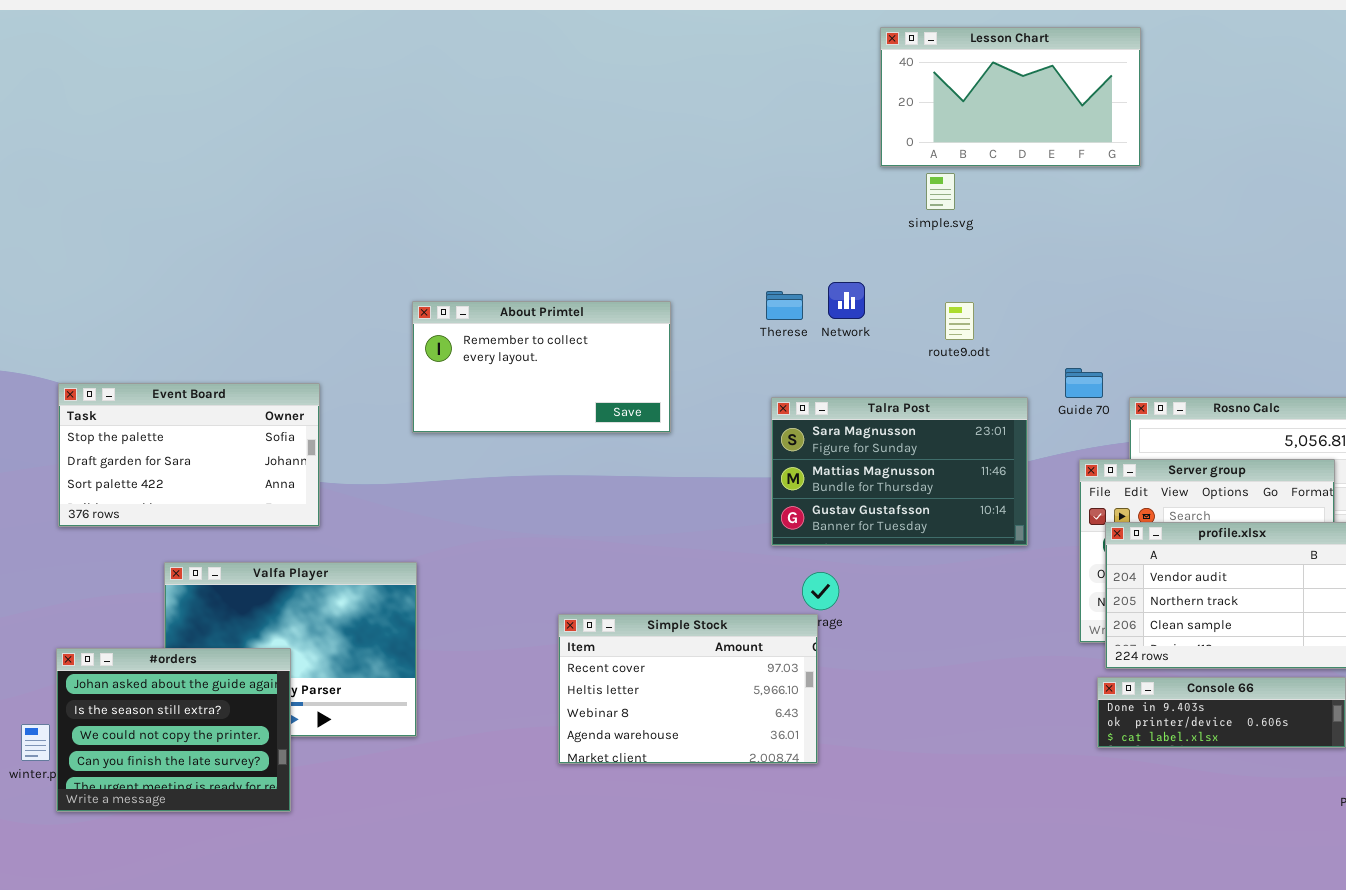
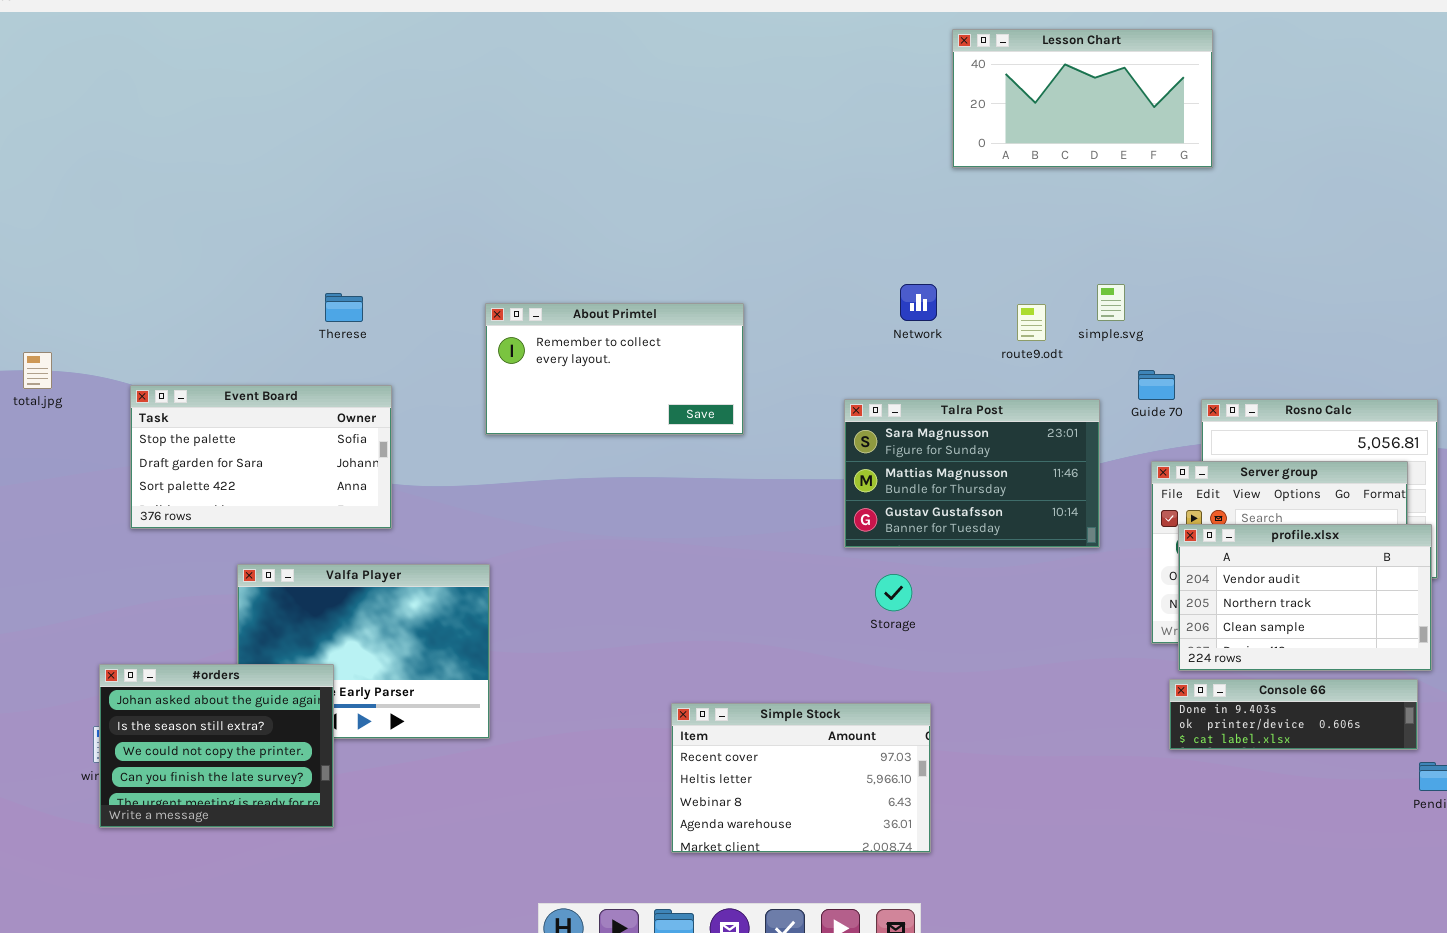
simple.svg: [926,173,955,210] -> [1097,284,1125,321], moved
Therese: [766,291,803,320] -> [325,293,363,322], moved
Simple Stock: [558,614,818,764] -> [671,703,931,853], moved
#orders: [56,648,291,812] -> [99,664,334,828], moved

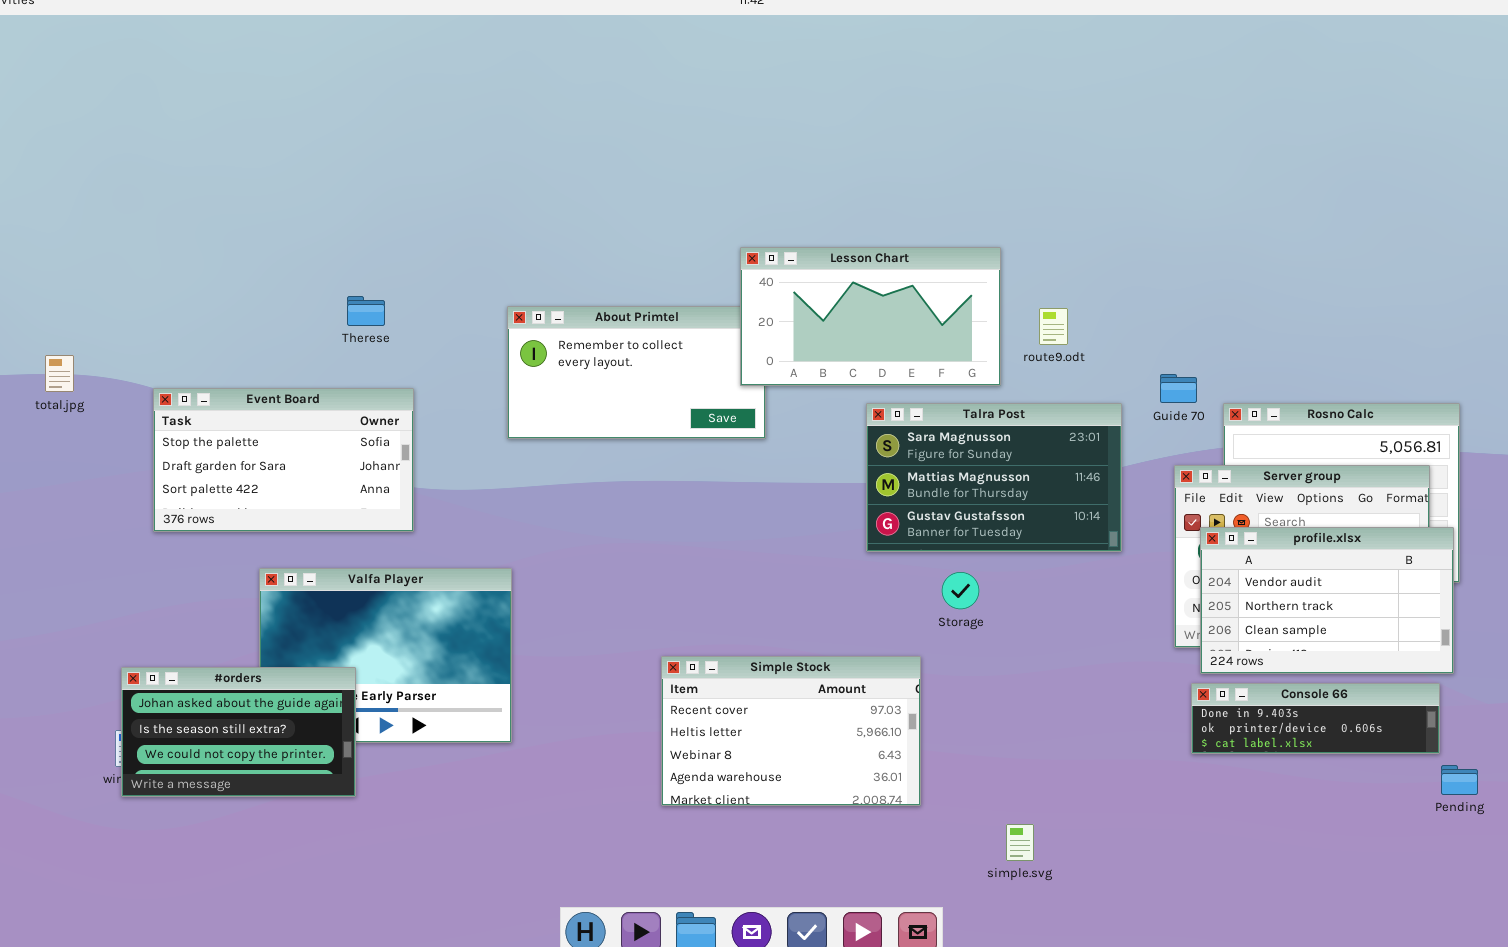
Lesson Chart: [952,29,1213,168] -> [740,247,1001,386], moved
simple.svg: [1097,284,1125,321] -> [1006,824,1034,861], moved
Storage: [875,574,912,611] -> [942,572,979,609], moved
#orders: [99,664,334,828] -> [121,667,356,797], resized
Simple Stock: [671,703,931,853] -> [661,656,921,806], moved

